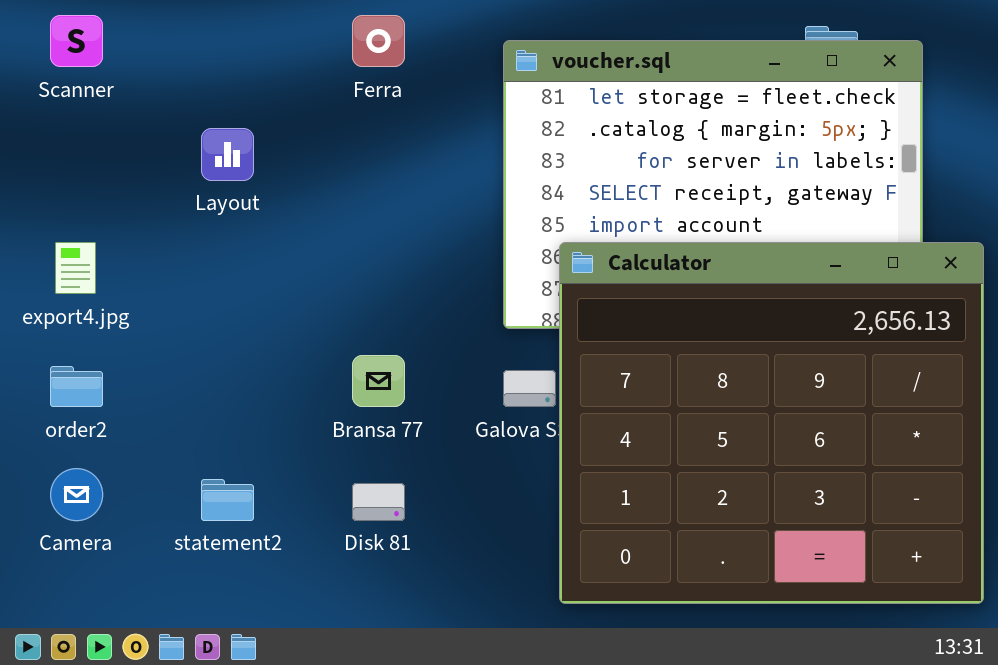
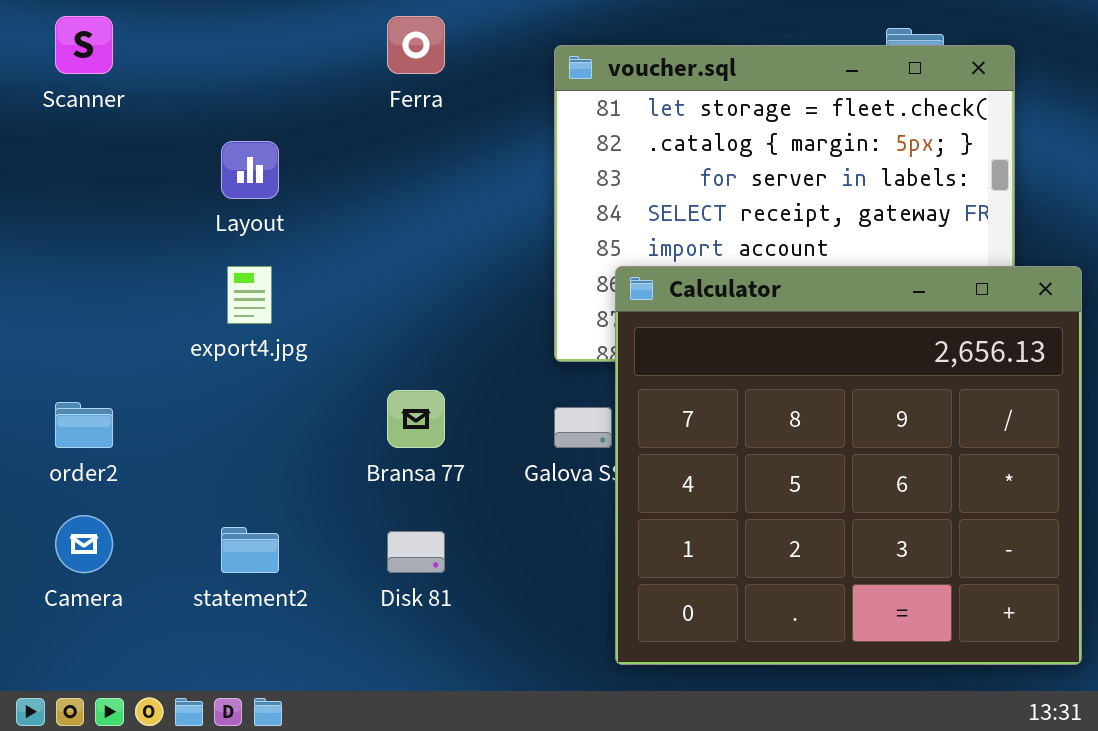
export4.jpg: [55,242,96,294] -> [227,266,272,324], moved

